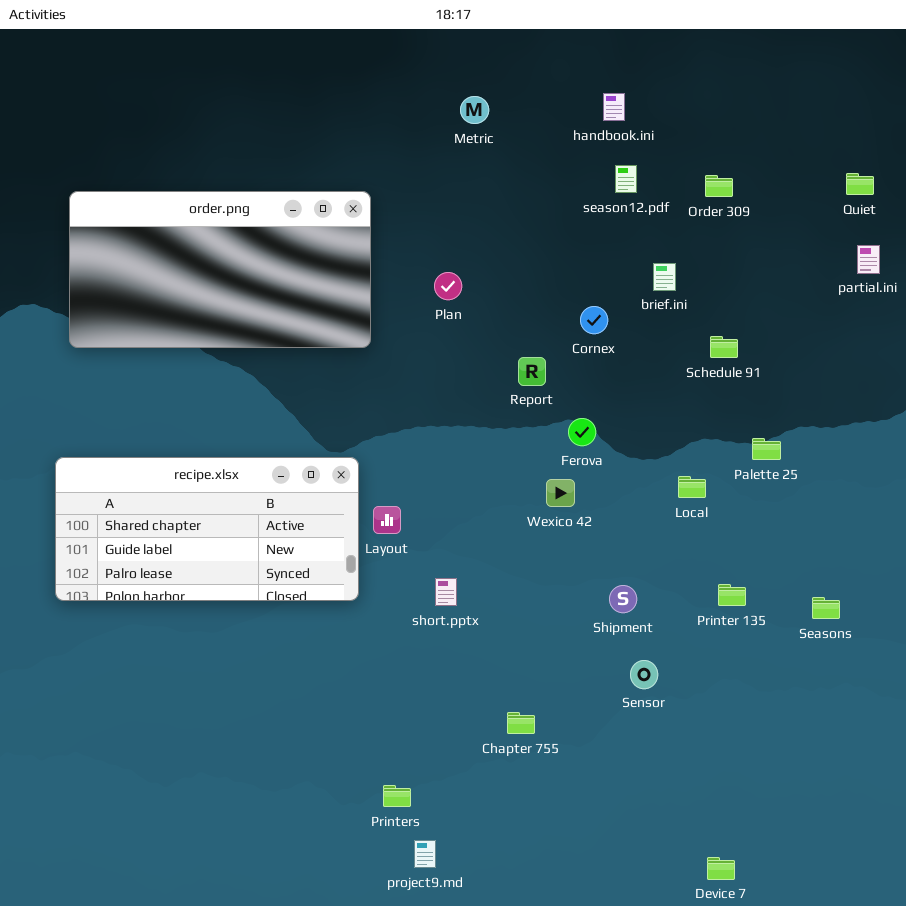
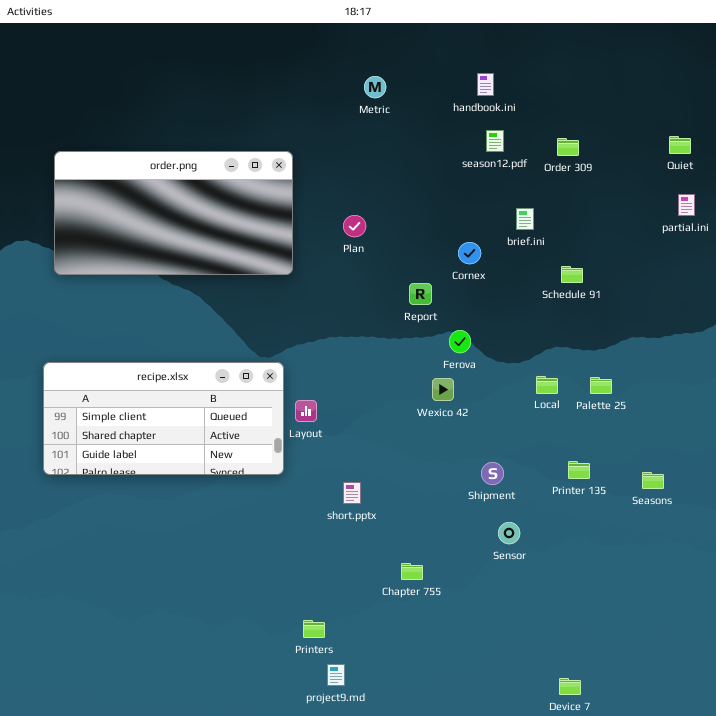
Palette 25: [752,438,781,460] -> [590,377,612,394], moved
recipe.xlsx: [55,457,359,601] -> [43,362,284,475], scrolled up 1 row
short.pptx: [435,578,457,606] -> [343,482,361,504], moved

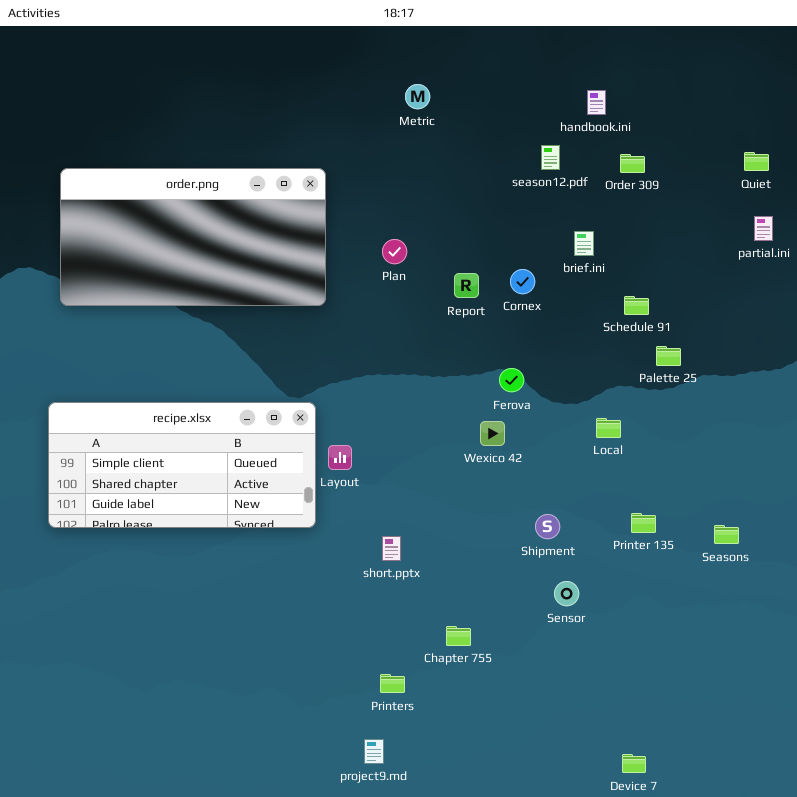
handbook.ini: [477,73,494,96] -> [587,90,606,115], moved
Report: [409,283,432,305] -> [454,273,479,298], moved
Palette 25: [590,377,612,394] -> [656,346,681,366], moved
Printers: [303,620,325,638] -> [380,674,405,693], moved

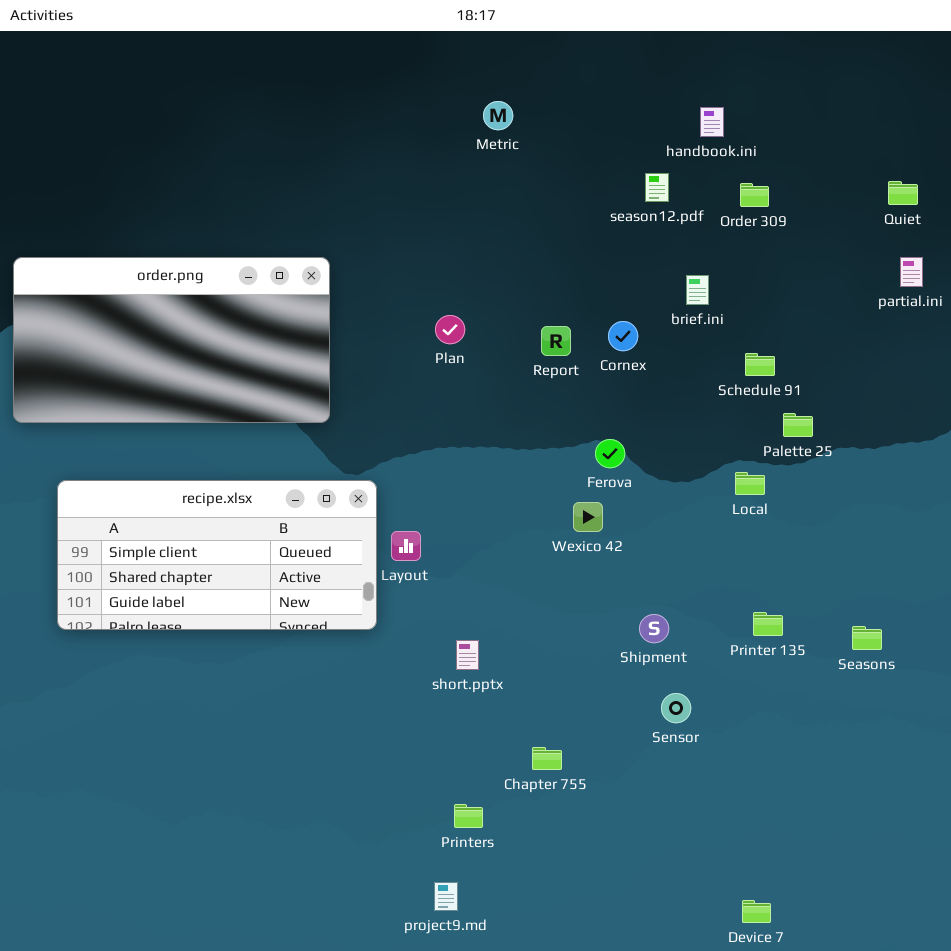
order.png: [60,168,326,306] -> [13,257,330,423], moved
Plan: [382,239,407,264] -> [435,315,465,344], moved
Local: [596,418,621,438] -> [735,472,765,495], moved

